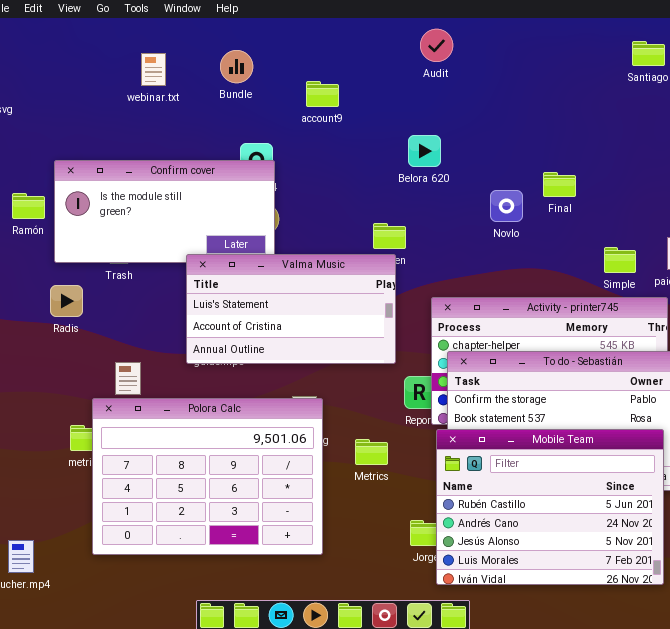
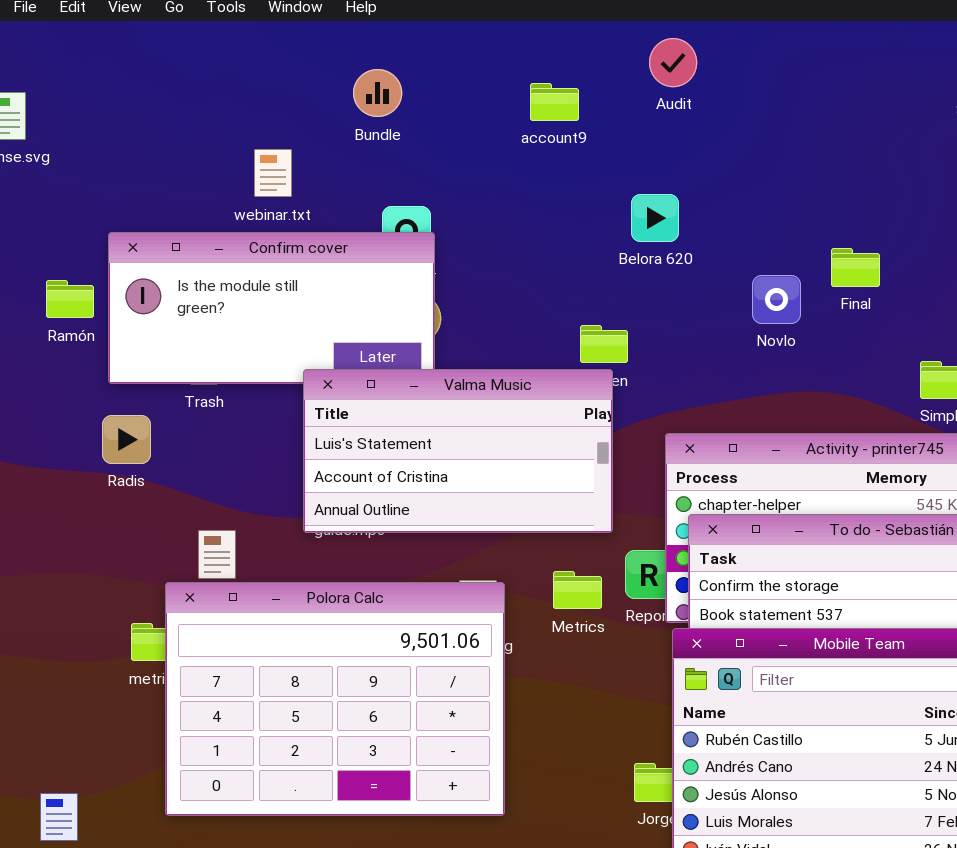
webinar.txt: [141,53,166,86] -> [254,149,292,197], moved
account9: [306,81,339,107] -> [530,83,579,121], moved
Metrics: [355,439,388,465] -> [553,571,602,609], moved

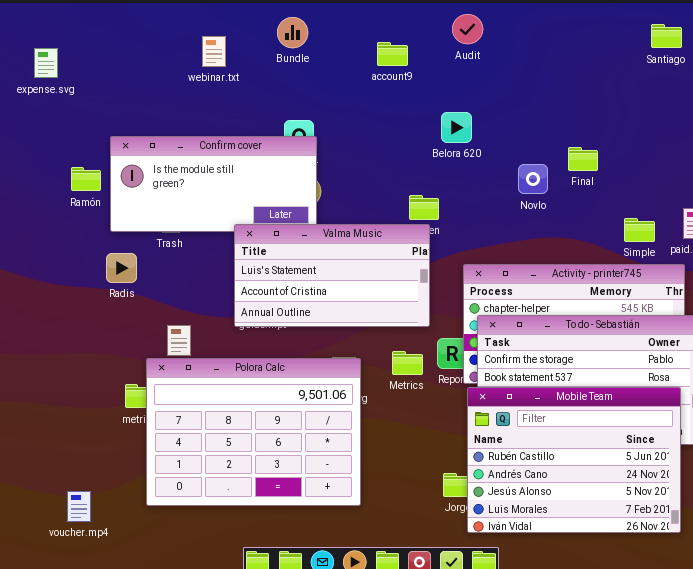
Bundle: [353,69,402,117] -> [277,17,308,48], moved
webinar.txt: [254,149,292,197] -> [202,36,226,67], moved

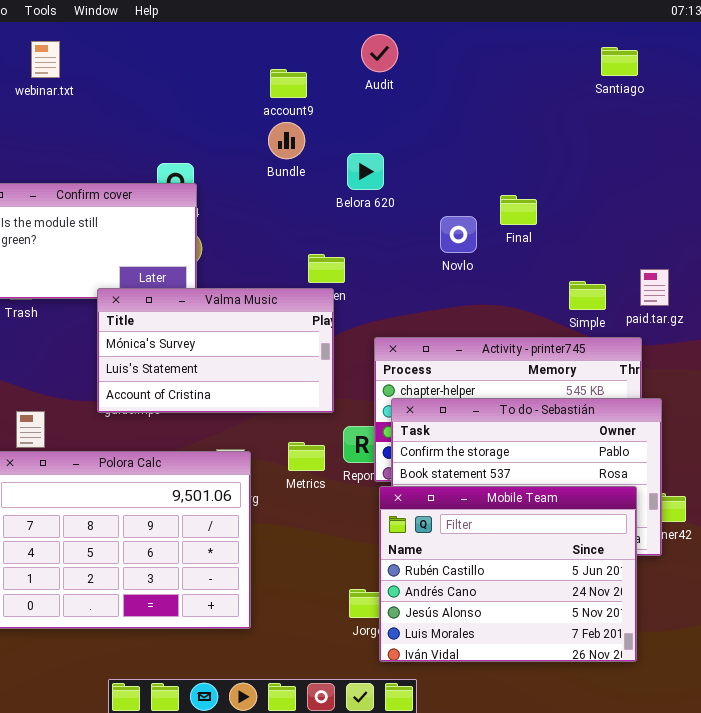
Bundle: [277,17,308,48] -> [268,122,305,159], moved
webinar.txt: [202,36,226,67] -> [31,41,60,78], moved
Valma Music: [234,224,430,327] -> [97,288,334,413], scrolled up 1 row

